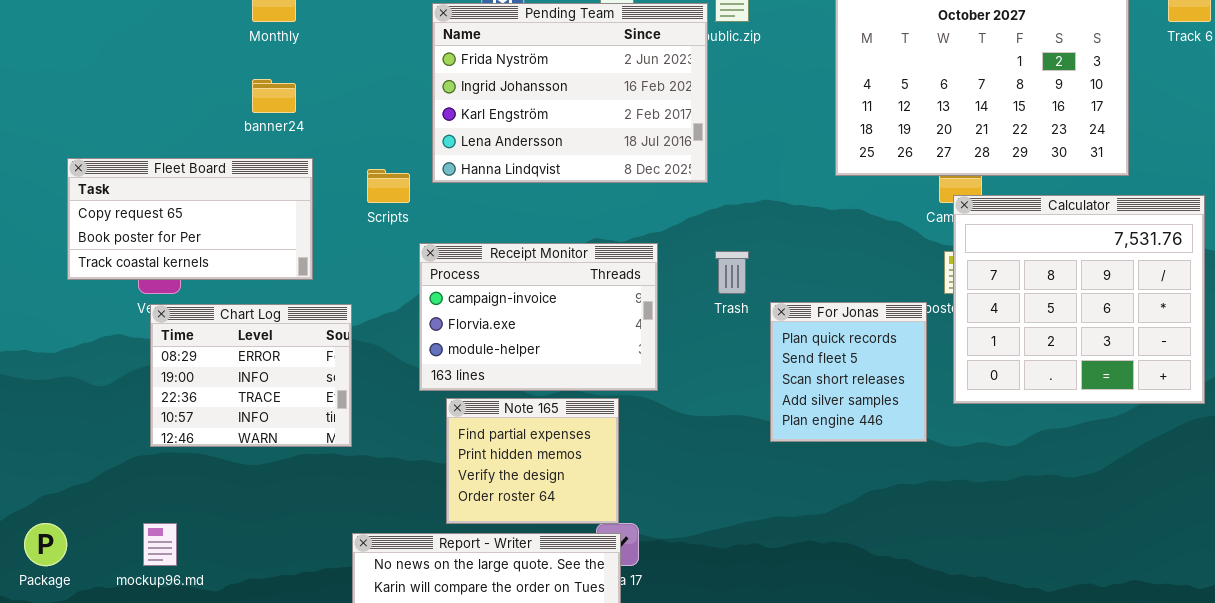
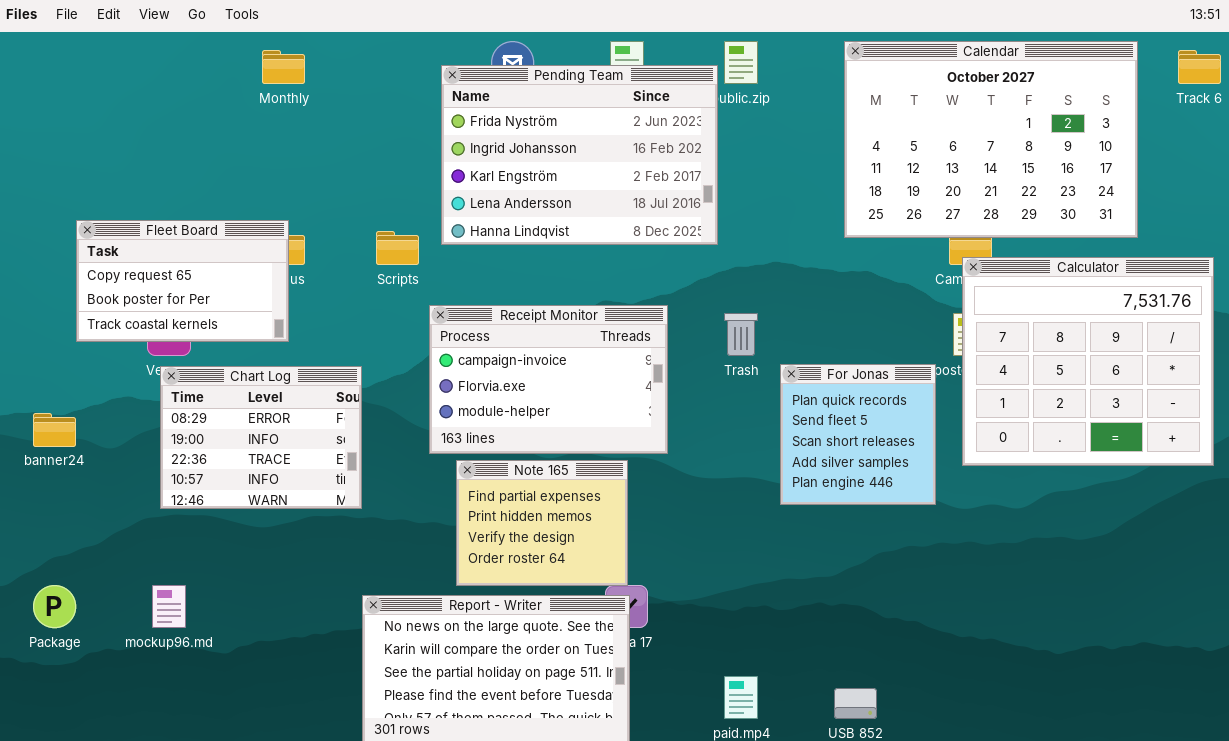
banner24: [252,79,296,113] -> [33,413,76,447], moved
Fleet Board: [67,158,313,280] -> [76,220,289,342], resized

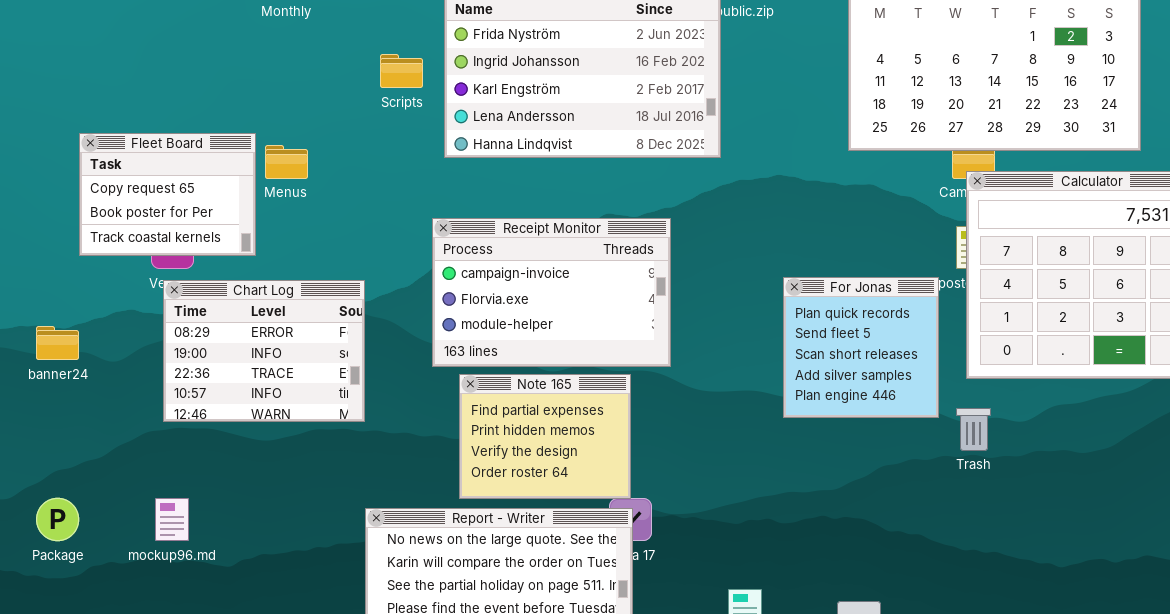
Fleet Board: [76,220,289,342] -> [79,133,256,256], resized
Scripts: [376,231,419,265] -> [380,54,423,88], moved
Trash: [724,313,758,356] -> [956,408,991,451], moved

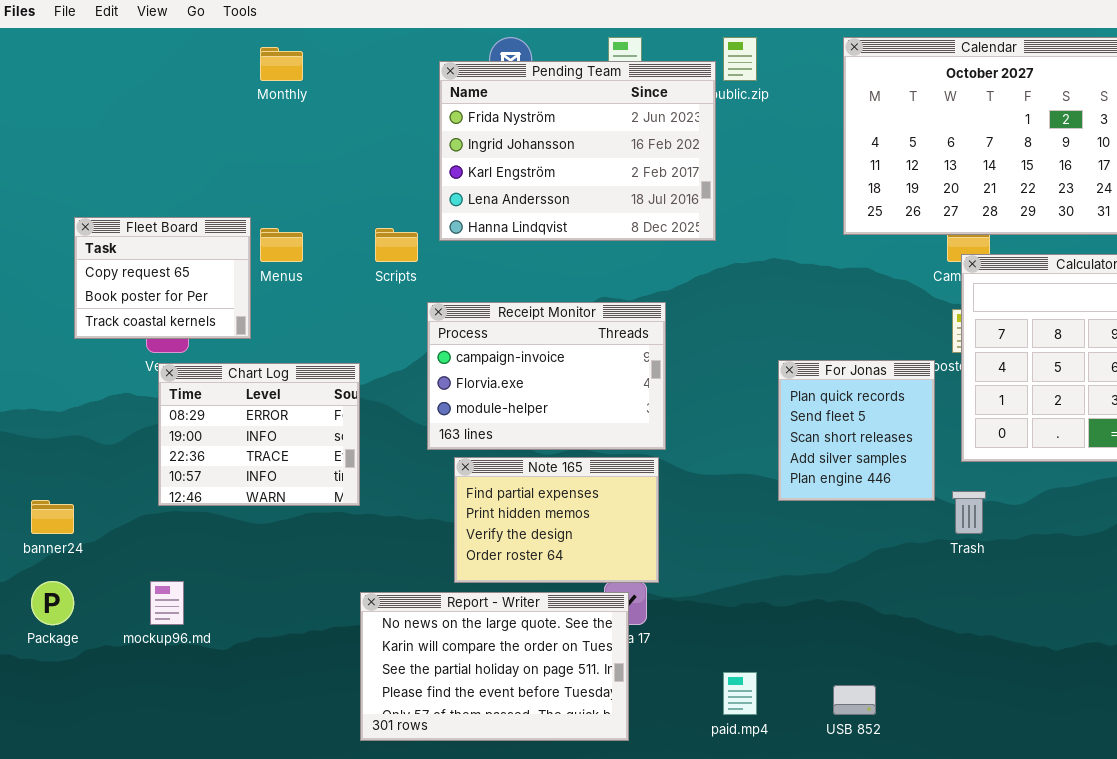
Scripts: [380,54,423,88] -> [375,228,418,262], moved
banner24: [36,326,79,360] -> [31,500,74,534], moved
Note 165: [459,374,631,499] -> [454,457,659,583], resized

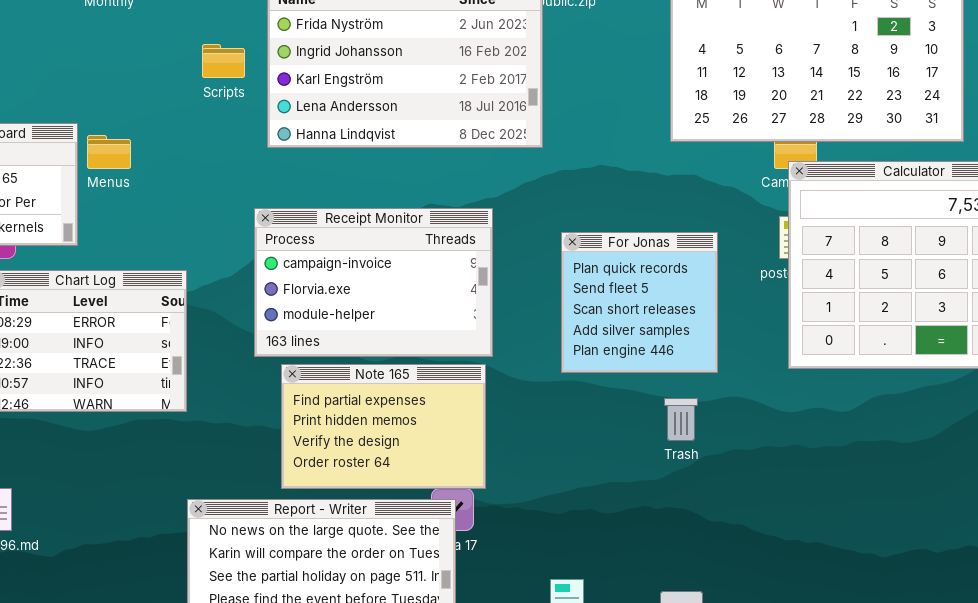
Scripts: [375,228,418,262] -> [202,44,245,78], moved
For Jonas: [778,360,935,501] -> [561,232,718,373], moved
Trash: [952,491,986,534] -> [664,398,698,441], moved

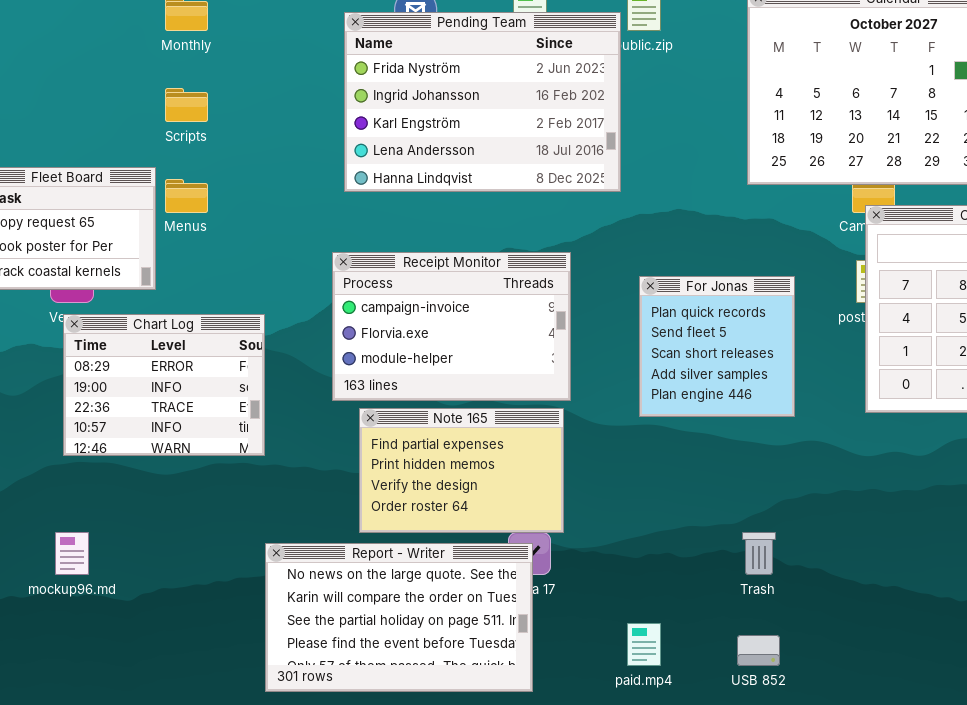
Scripts: [202,44,245,78] -> [165,88,208,122], moved
Trash: [664,398,698,441] -> [742,532,776,575], moved

